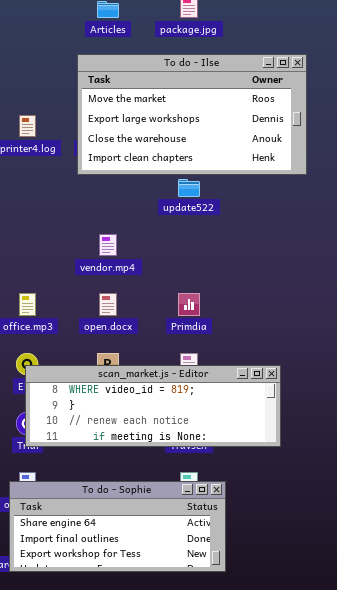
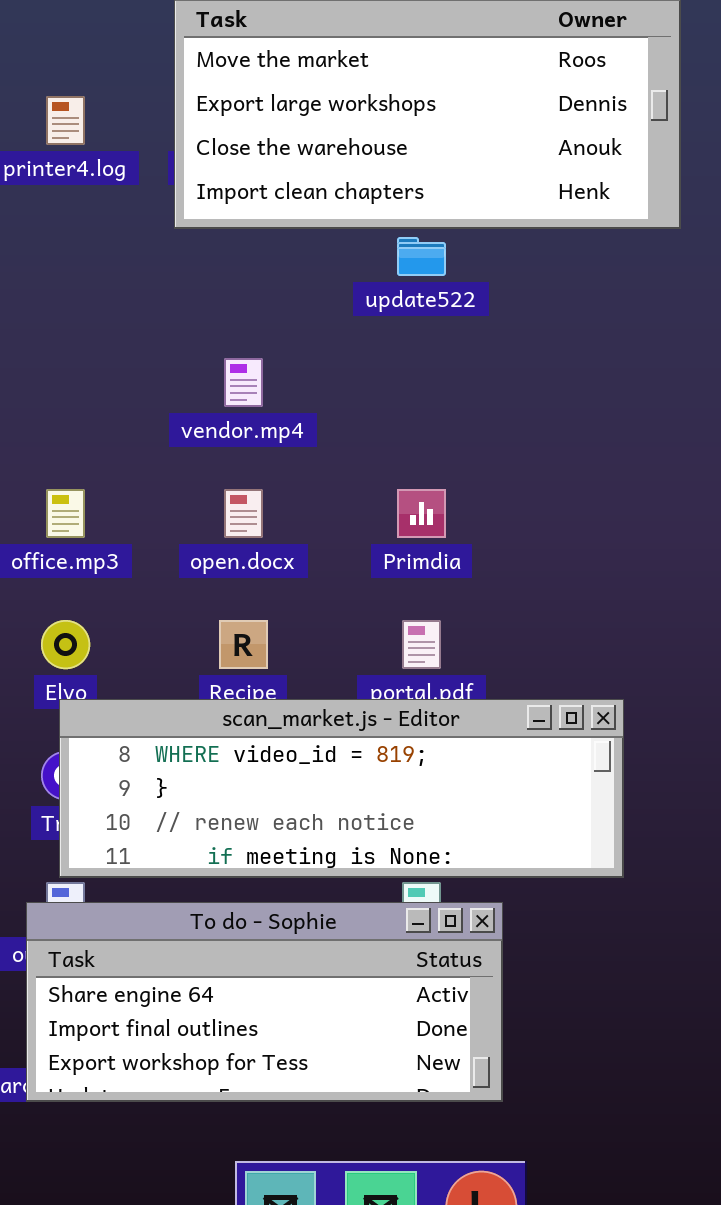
scan_market.js - Editor: [25,365,281,447] -> [59,699,624,878], moved

